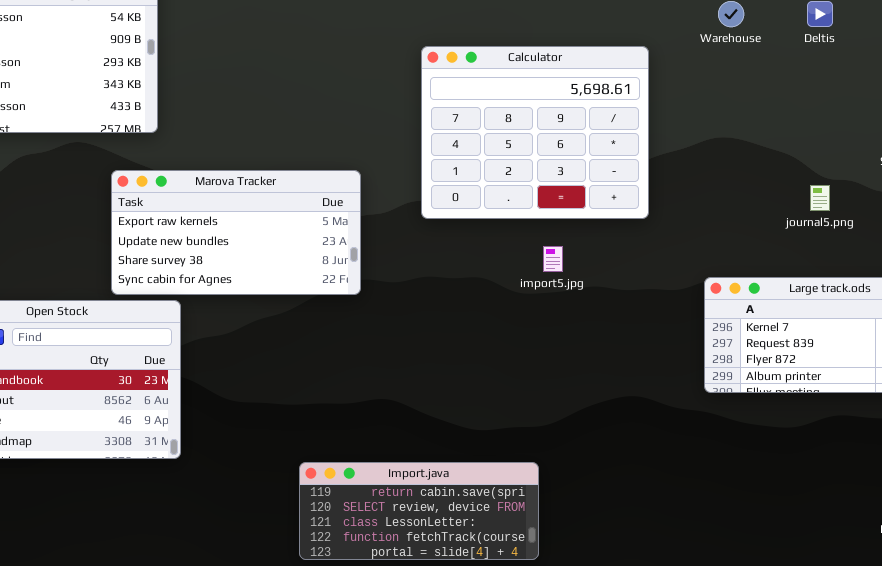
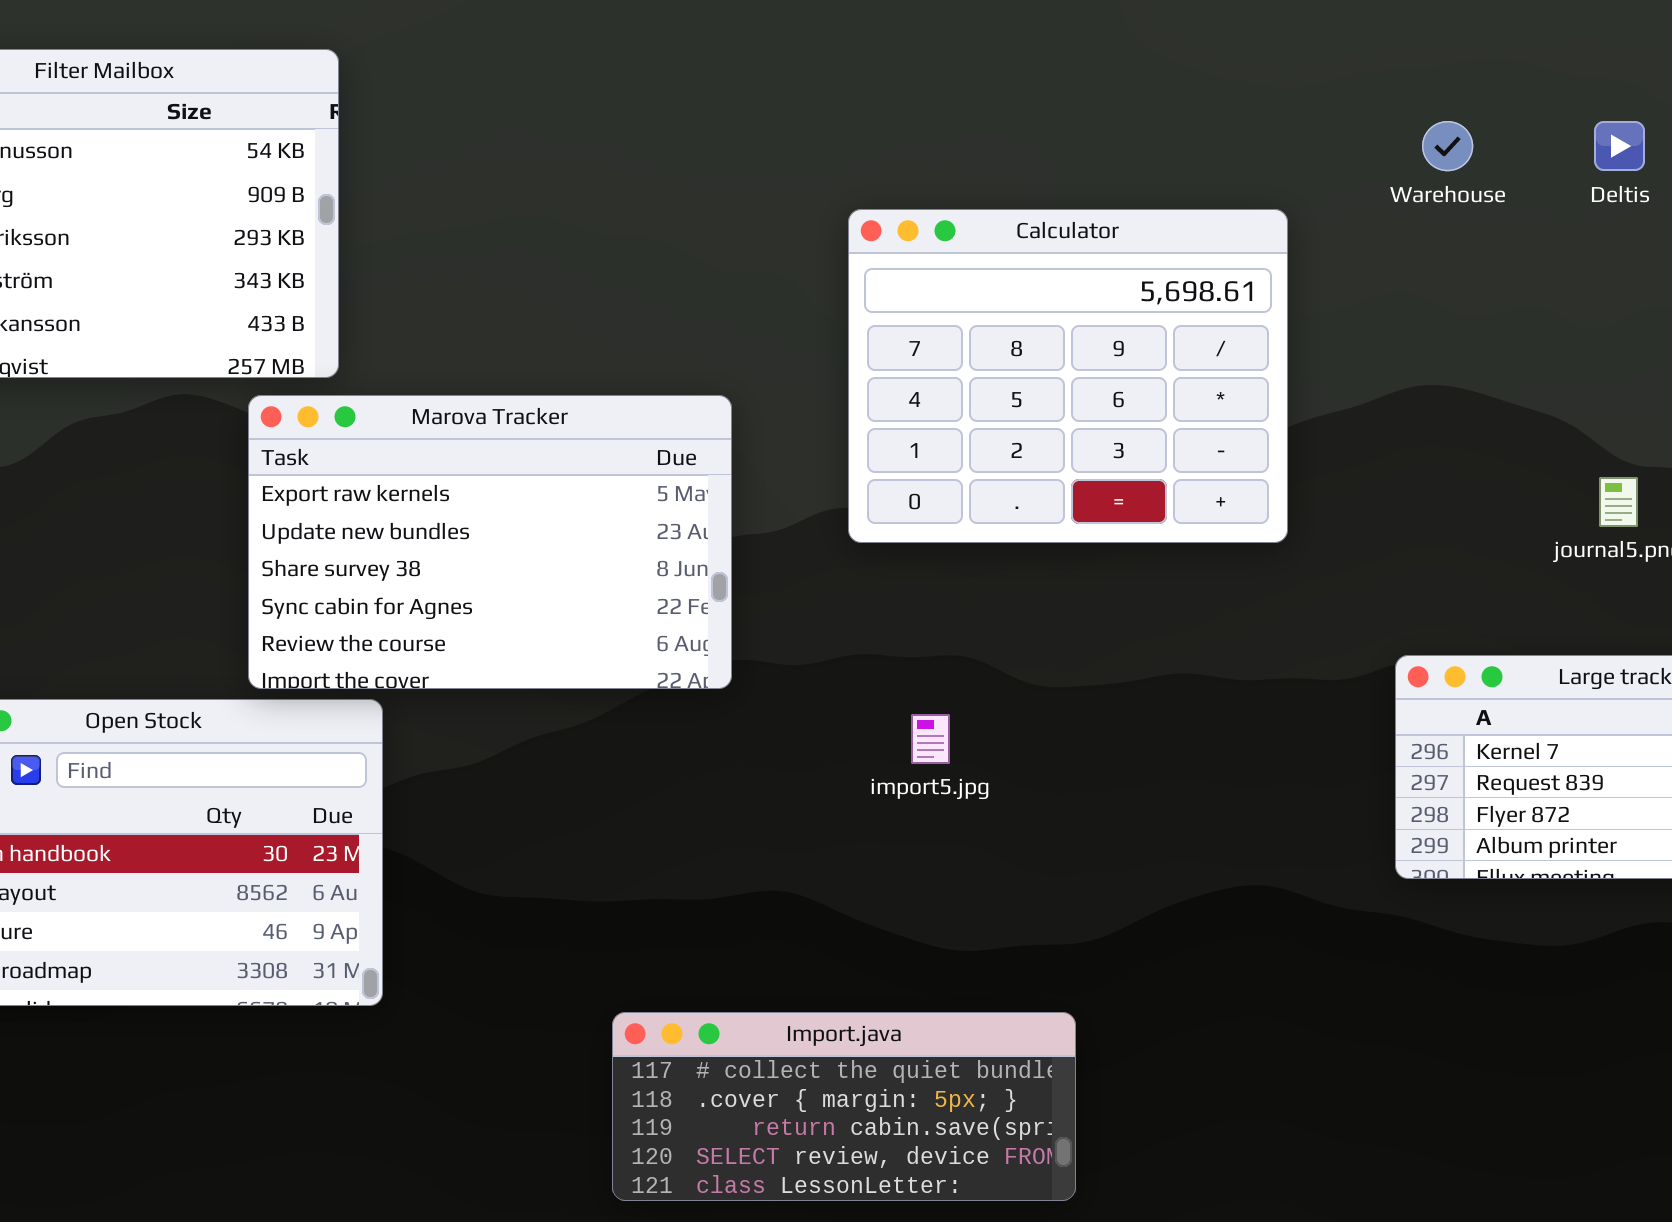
Marova Tracker: [111,170,361,295] -> [248,395,732,689], resized
import5.jpg: [543,246,563,272] -> [911,714,950,764], moved
Import.java: [299,462,539,560] -> [612,1012,1076,1201], scrolled up 2 rows

